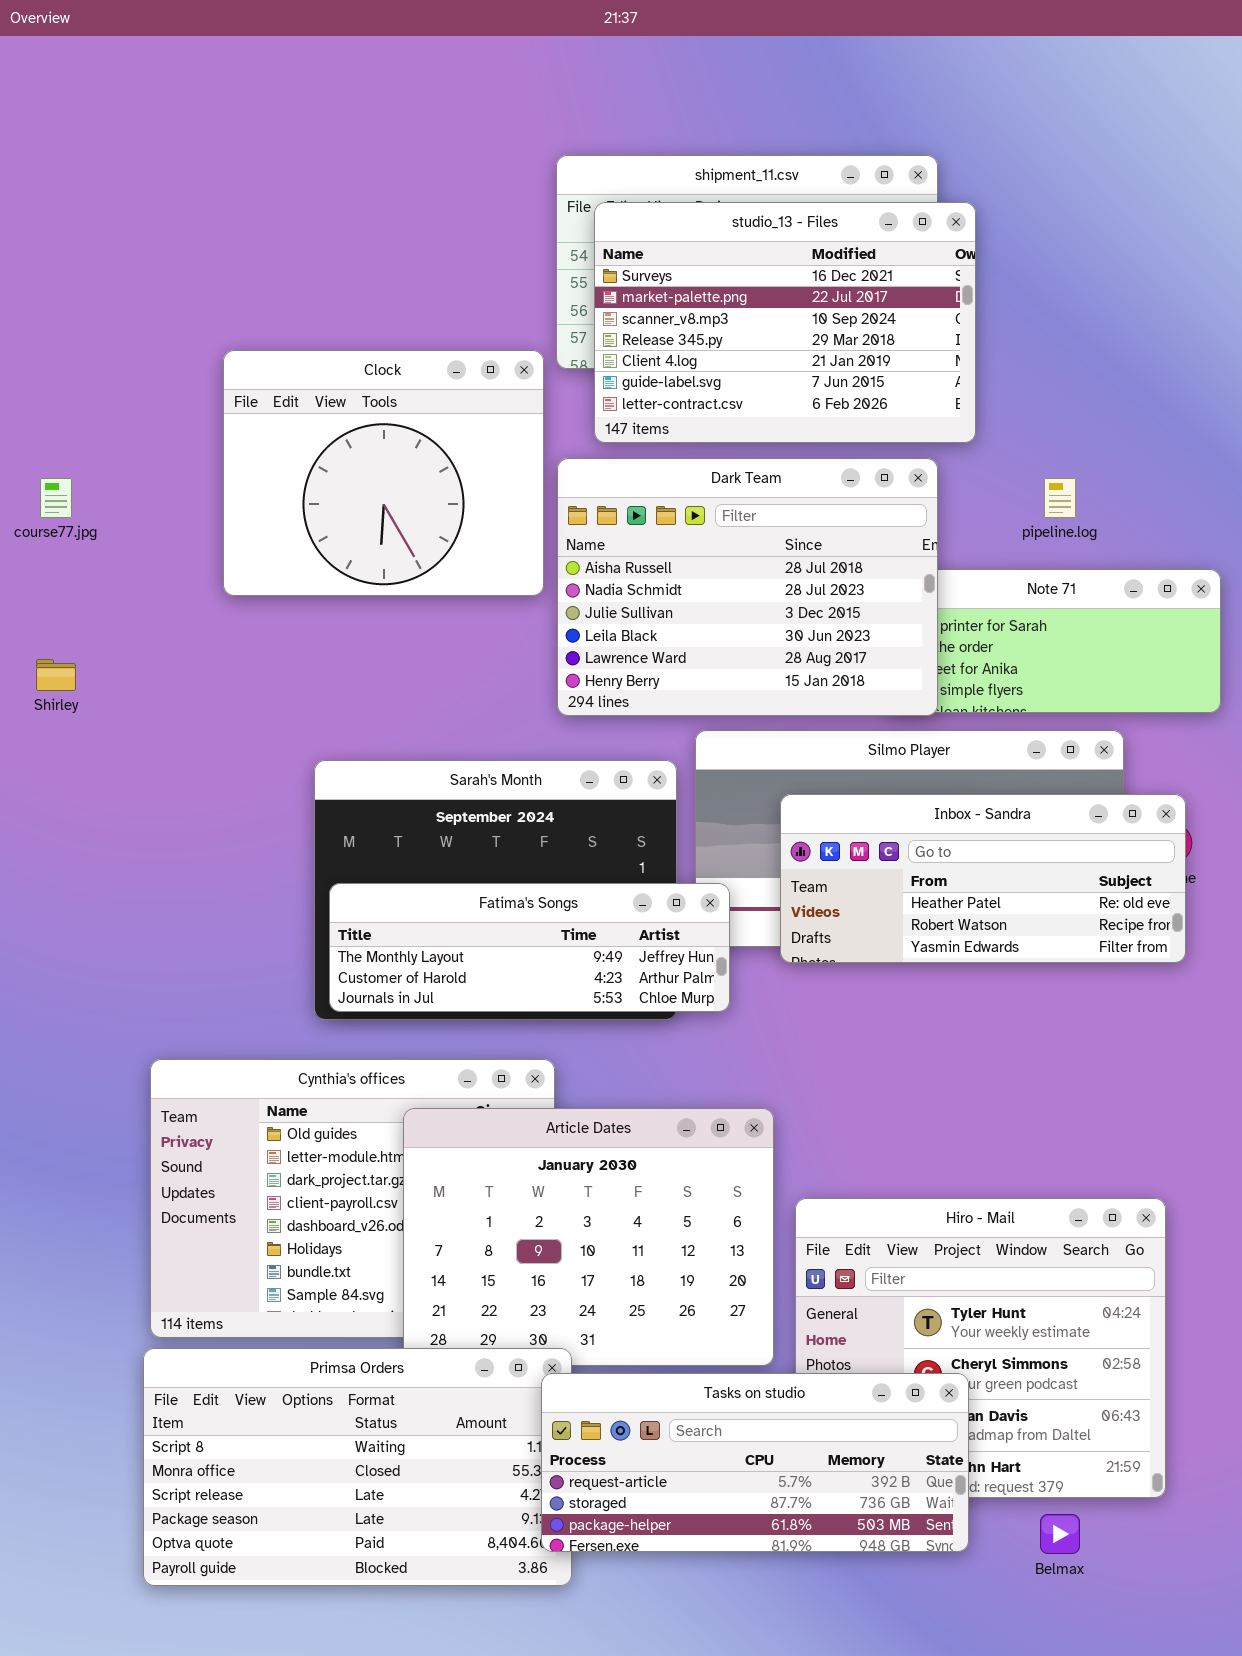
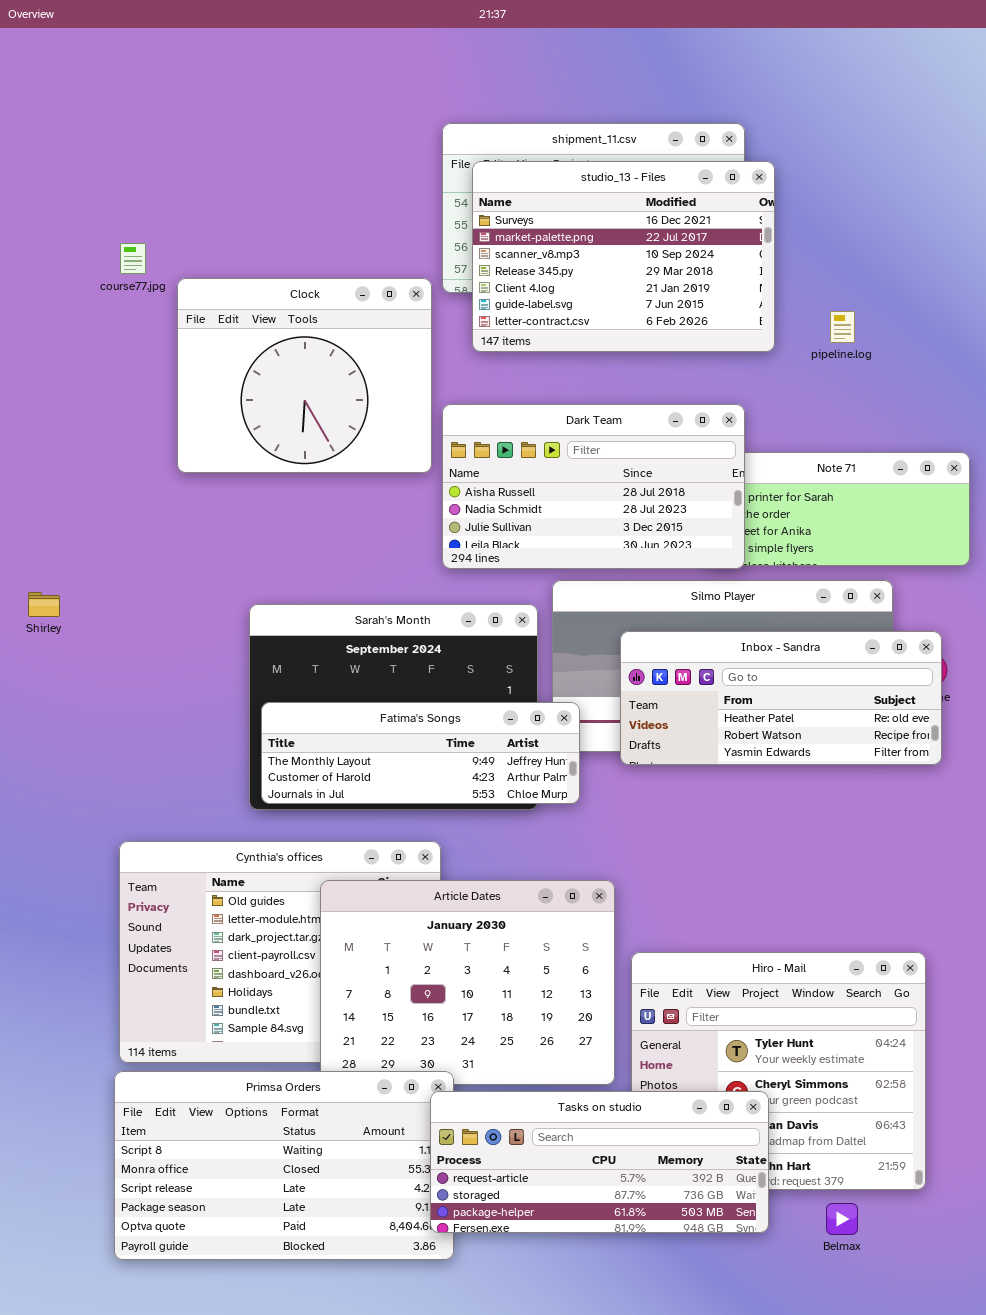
Dark Team: [557,458,938,716] -> [442,404,745,569], resized
course77.jpg: [40,478,72,518] -> [120,243,146,274], moved
pipeline.log: [1044,478,1076,518] -> [830,311,855,343], moved
Shirley: [36,659,76,691] -> [28,592,60,617], moved

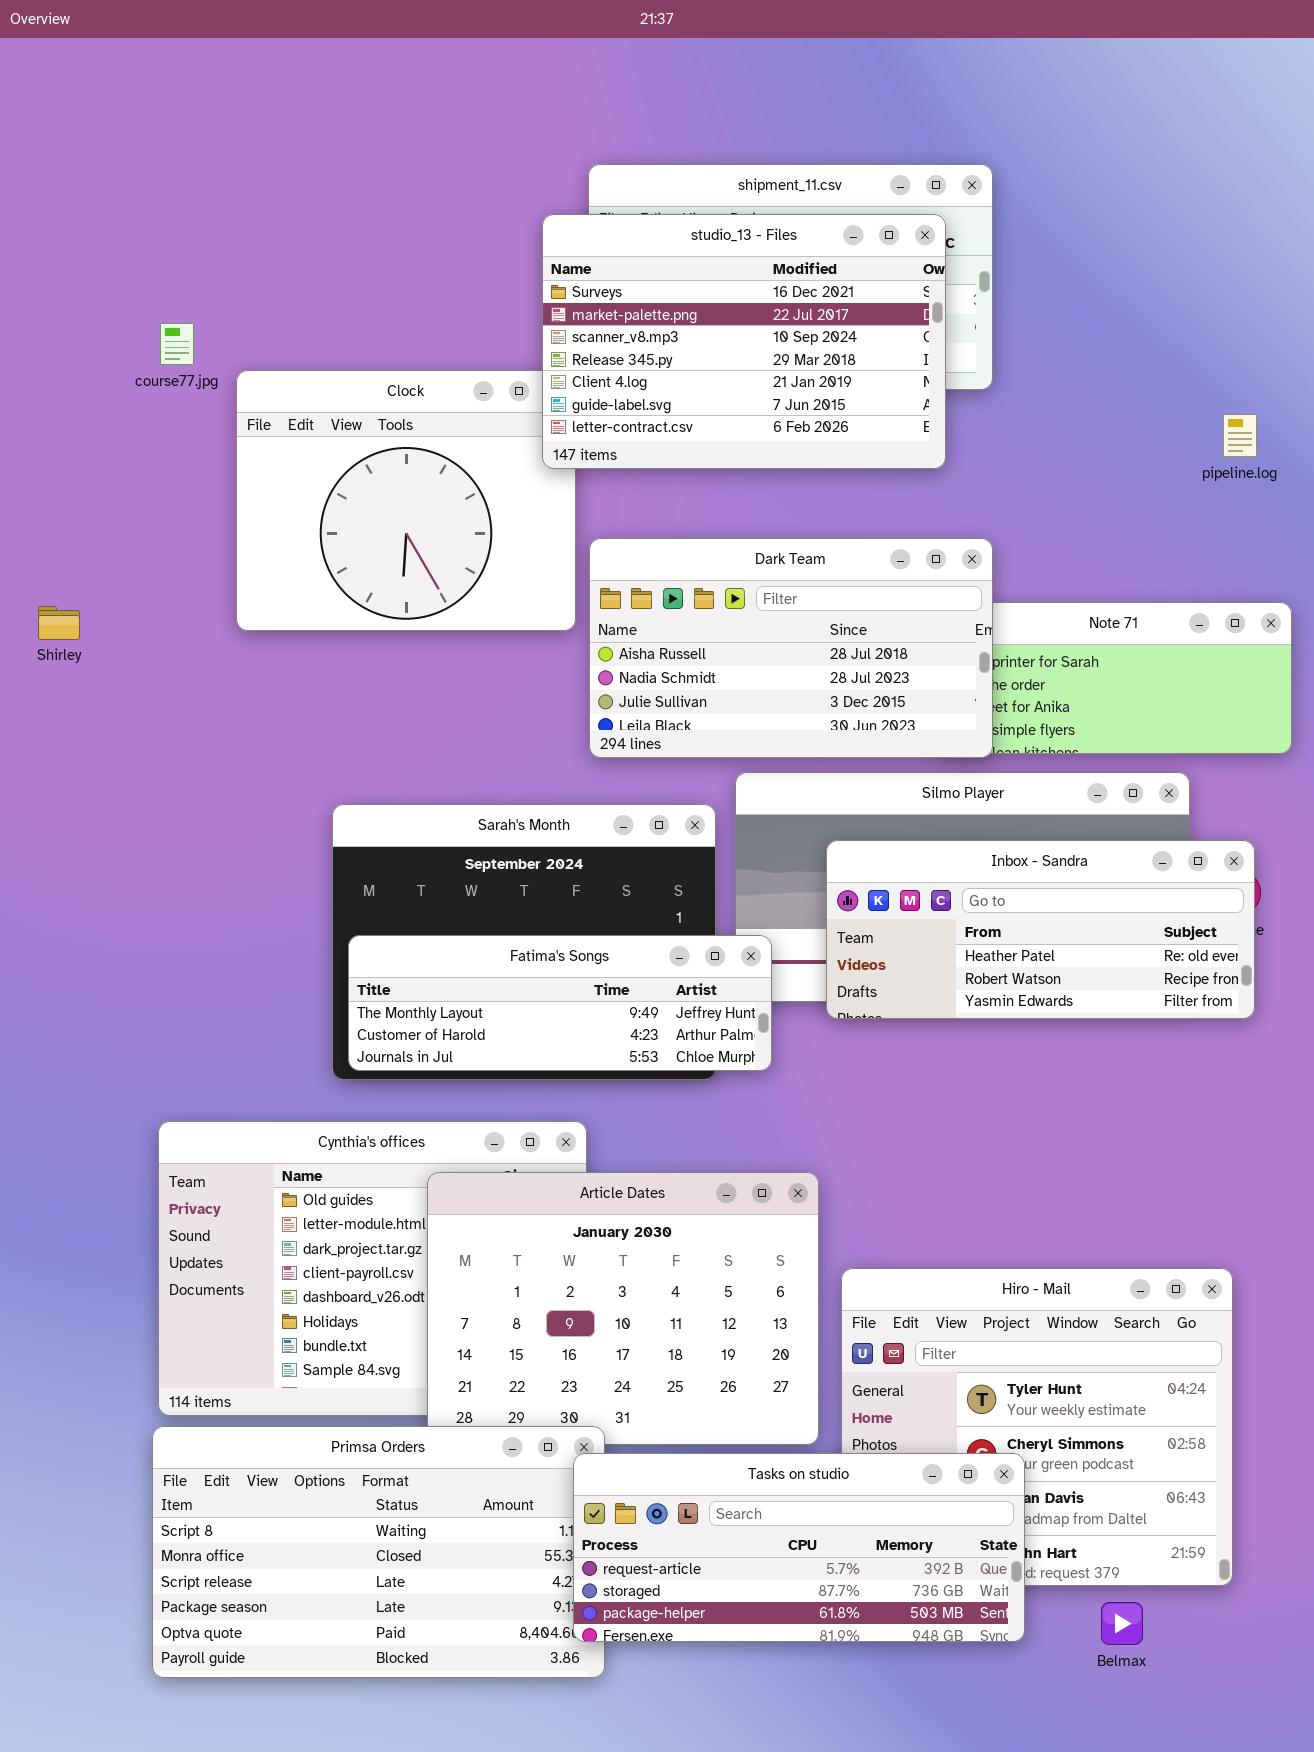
studio_13 - Files: [472,161,775,352] -> [542,214,946,469], moved
pipeline.log: [830,311,855,343] -> [1223,414,1257,457], moved
Shirley: [28,592,60,617] -> [38,606,80,640], moved

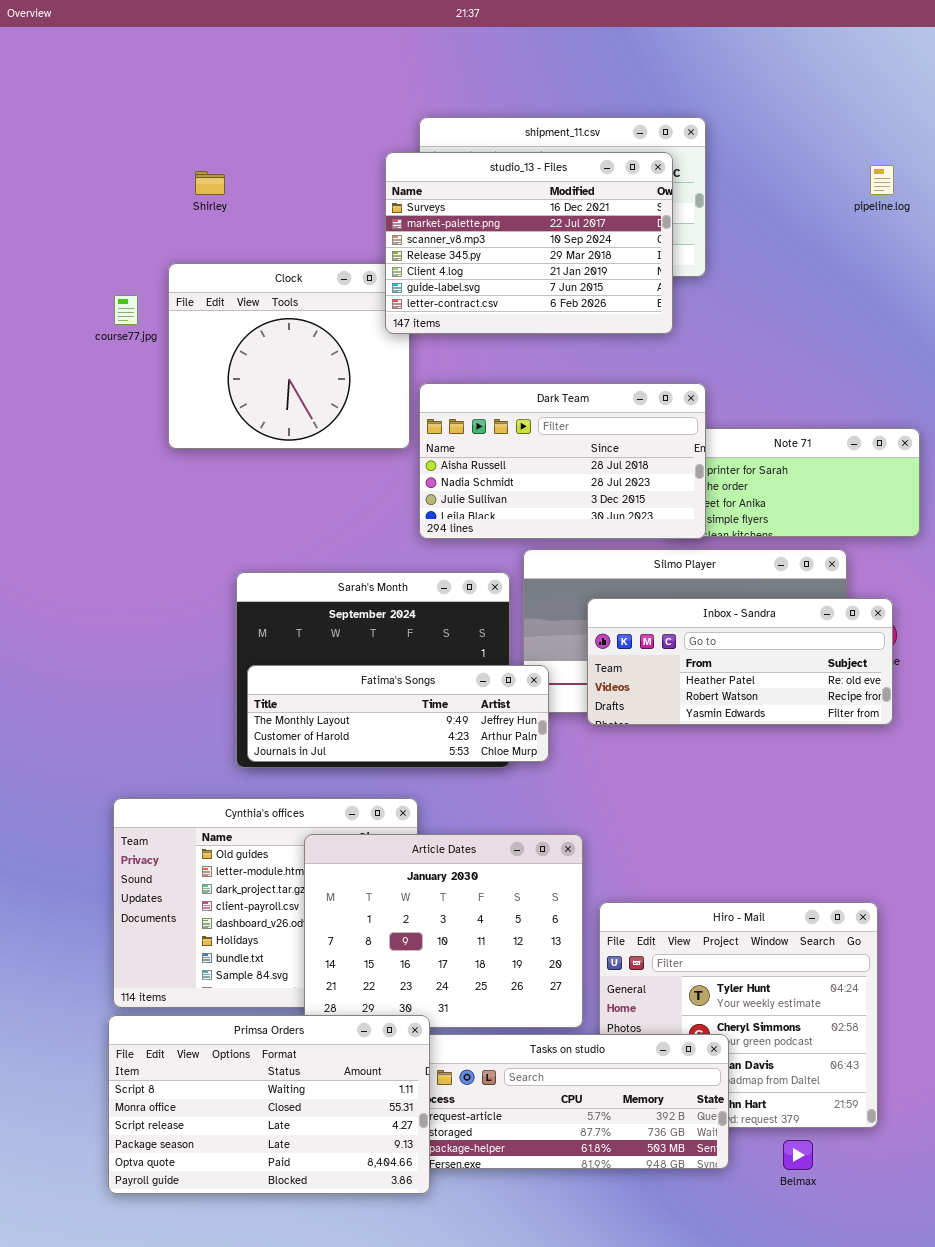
course77.jpg: [160,323,194,365] -> [114,295,138,325], moved
pipeline.log: [1223,414,1257,457] -> [870,165,894,195], moved
Shirley: [38,606,80,640] -> [195,171,225,195], moved
Primsa Orders: [152,1426,605,1678] -> [108,1015,430,1194], raised

